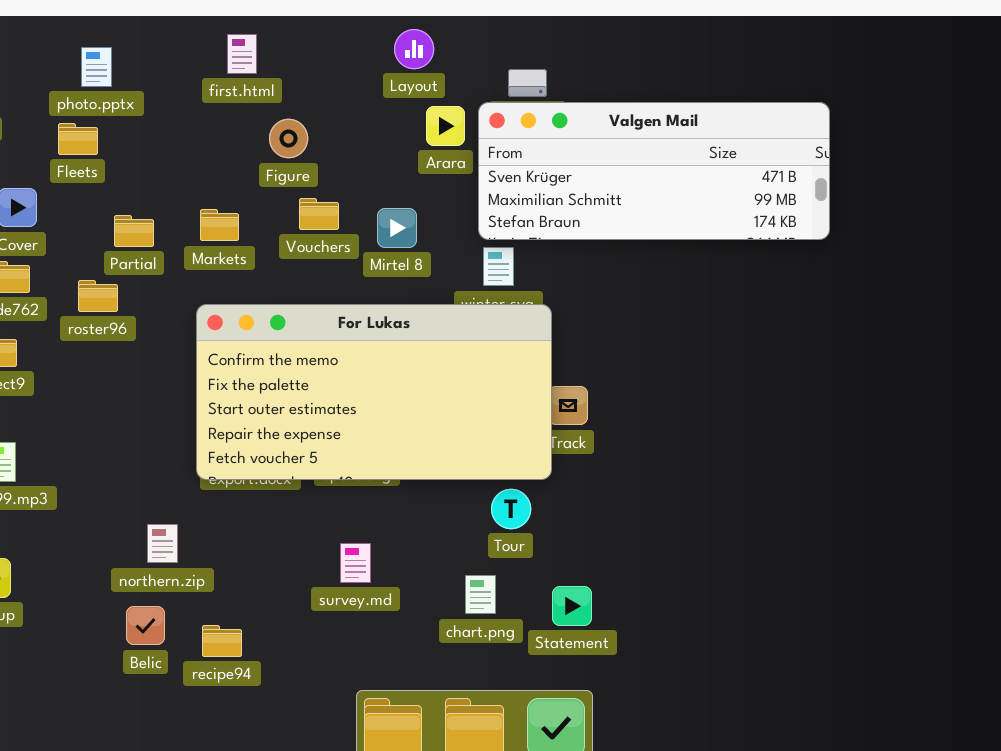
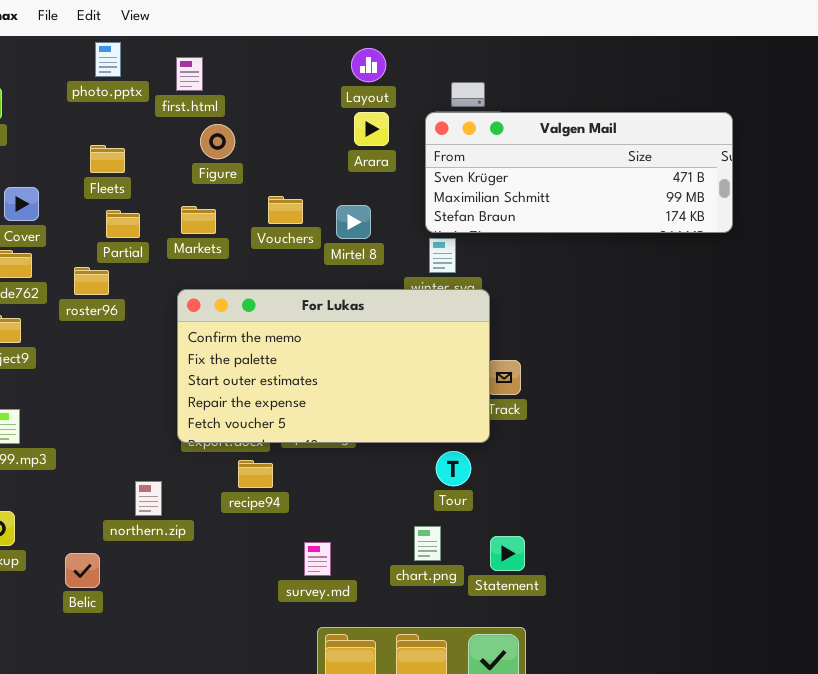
first.html: [227,34,257,74] -> [176,57,203,91], moved
photo.pptx: [81,47,112,87] -> [95,42,121,77], moved
Arara: [426,106,465,146] -> [354,112,389,146], moved
Figure: [269,119,308,158] -> [200,124,235,159], moved
Fleets: [58,123,98,155] -> [90,145,125,173], moved
survey.md: [340,543,371,583] -> [304,542,331,576], moved
Belic: [126,606,165,645] -> [65,553,100,588], moved
recipe94: [202,625,242,657] -> [238,460,273,488], moved

